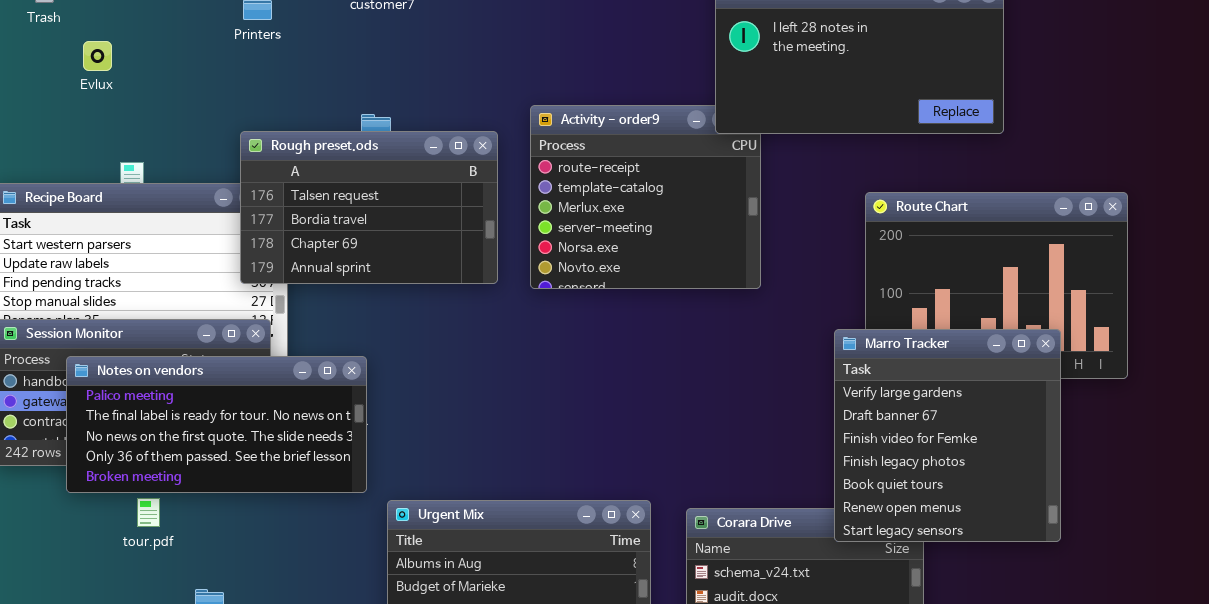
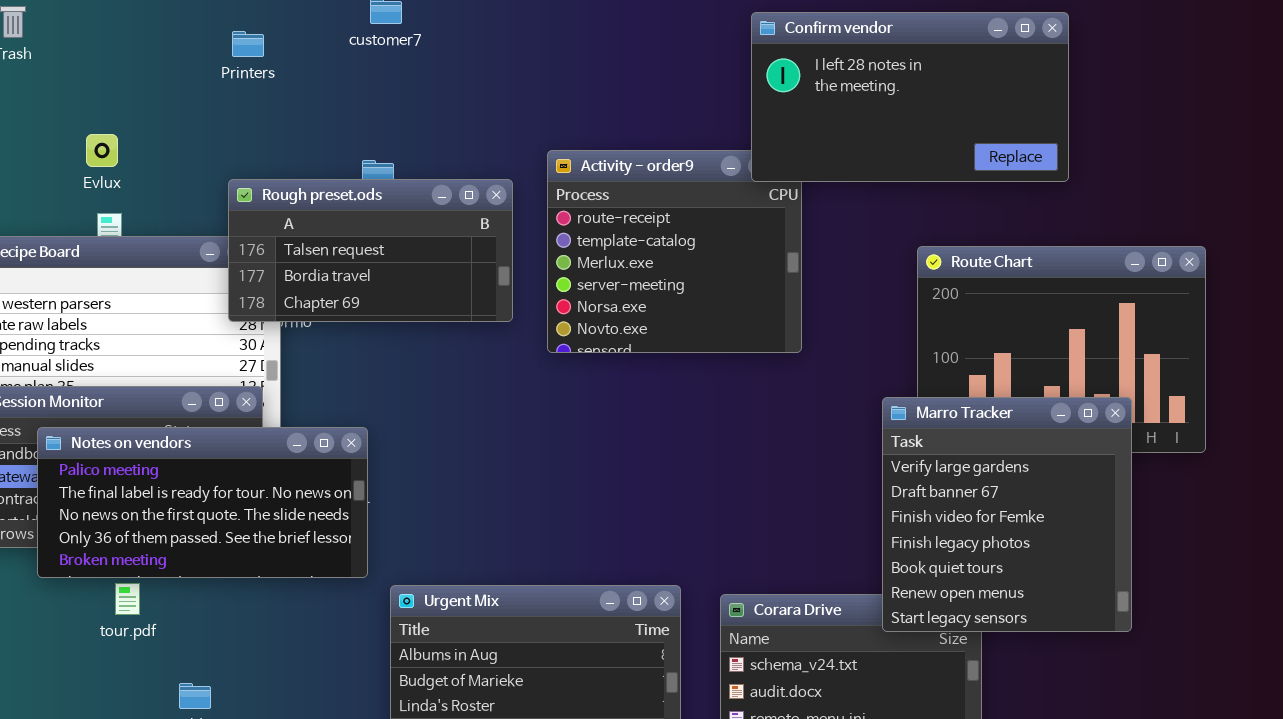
Evlux: [83,41,112,71] -> [86,134,118,167], moved
Rough preset.ods: [240,131,498,284] -> [228,179,513,322], resized

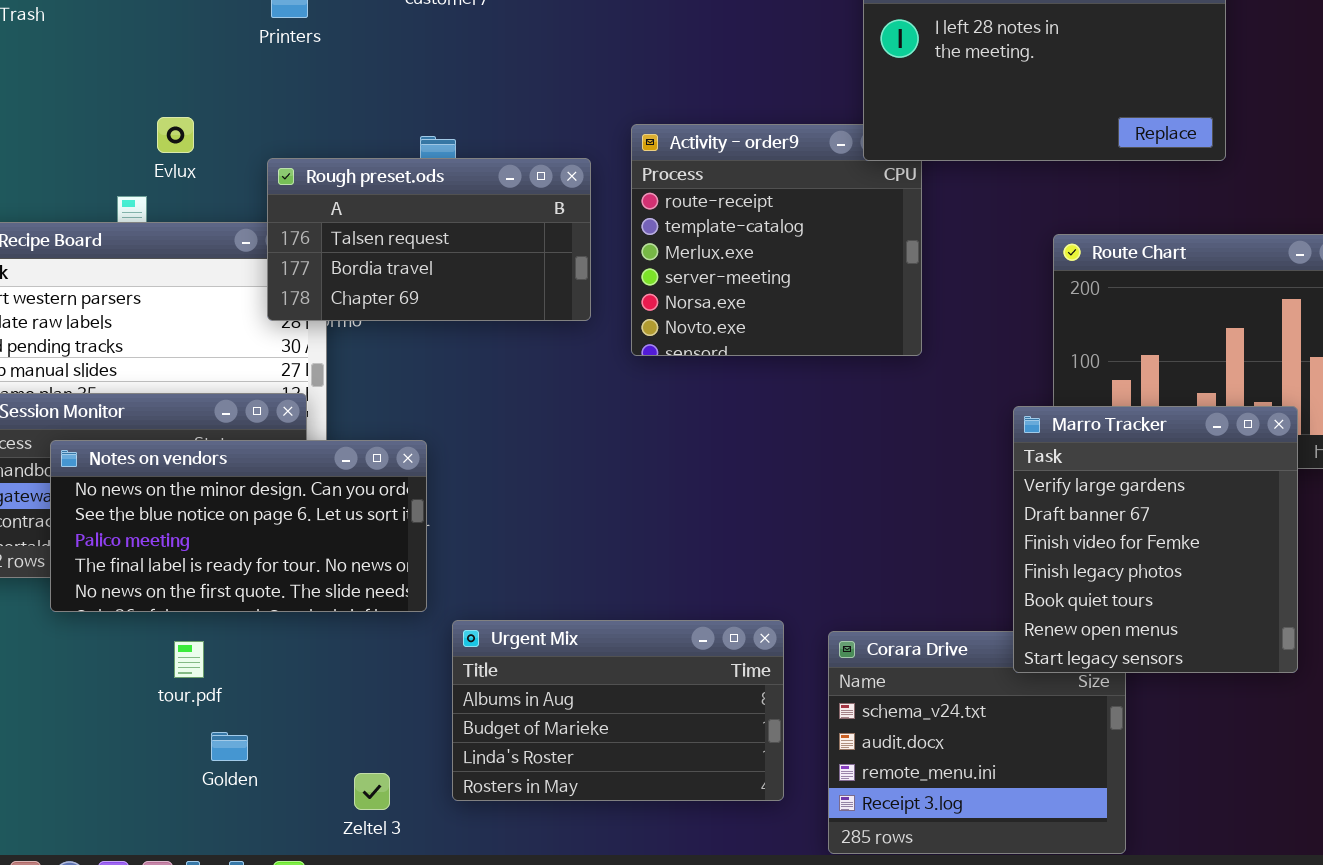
Evlux: [86,134,118,167] -> [157,117,194,153], moved
Notes on vendors: [37,427,368,578] -> [50,440,427,612], scrolled up 2 rows
tour.pdf: [115,583,140,615] -> [174,641,204,678], moved

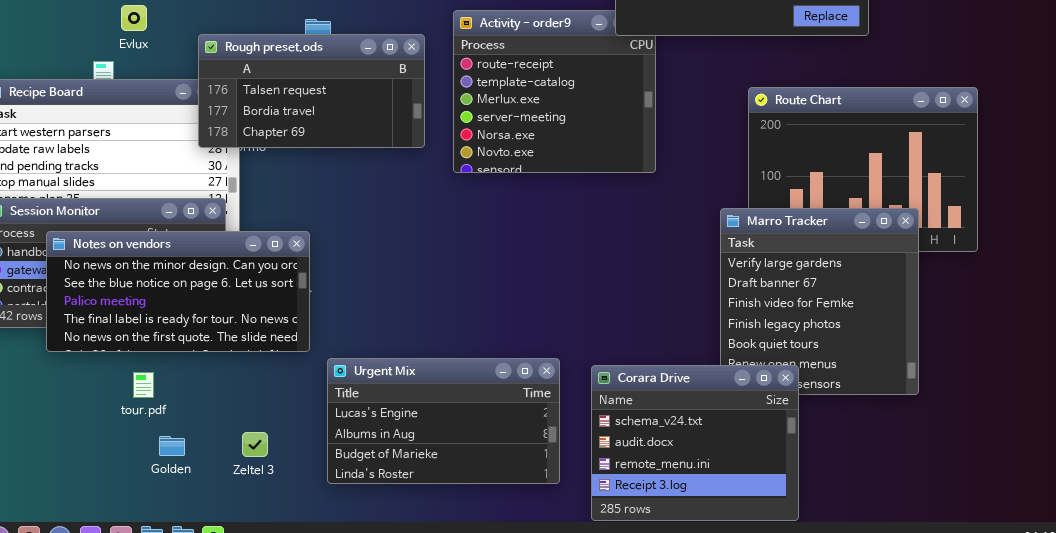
Urgent Mix: [452,620,784,801] -> [327,358,560,484], scrolled up 1 row
Corara Drive: [828,631,1126,854] -> [591,365,799,521], raised
Zeltel 3: [354,773,390,810] -> [242,432,268,457], moved

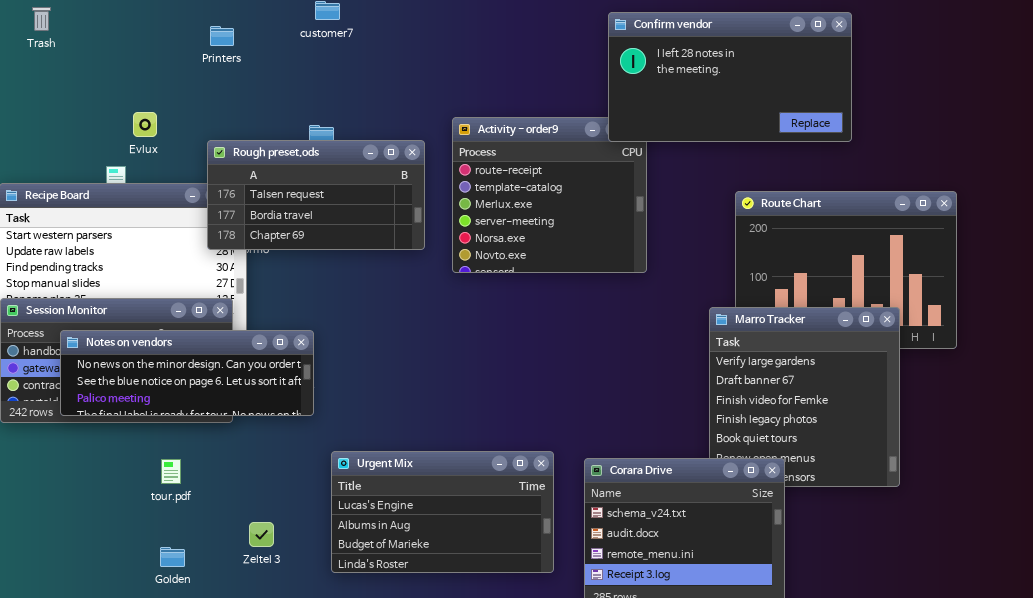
Notes on vendors: [46,231,310,352] -> [60,330,314,416], resized
tour.pdf: [133,372,154,398] -> [161,459,181,484], moved
Golden: [159,436,185,456] -> [160,547,185,567], moved

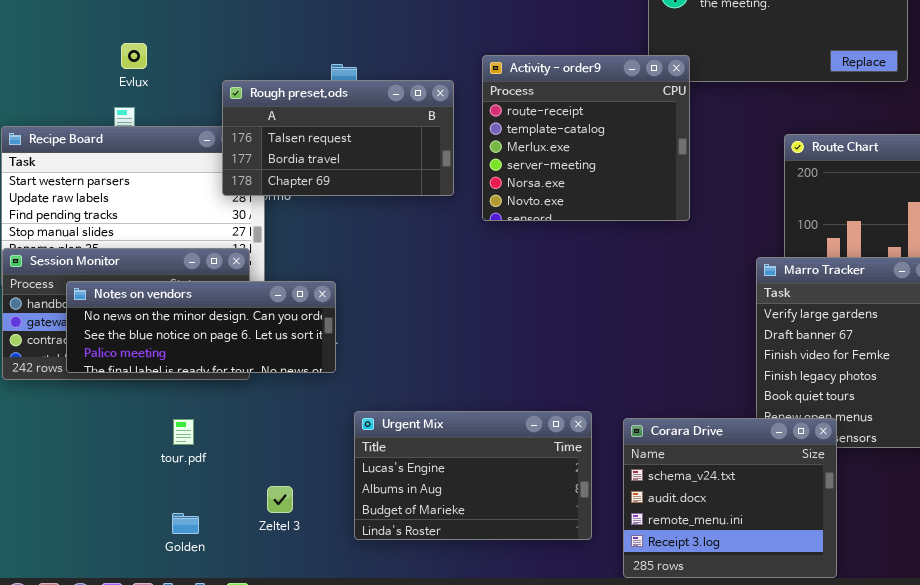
Evlux: [133,112,157,137] -> [121,43,147,69], moved
Activity - order9: [452,117,647,273] -> [482,55,690,221], raised

